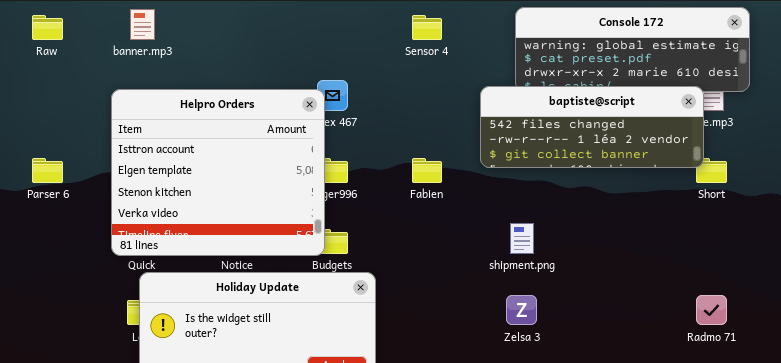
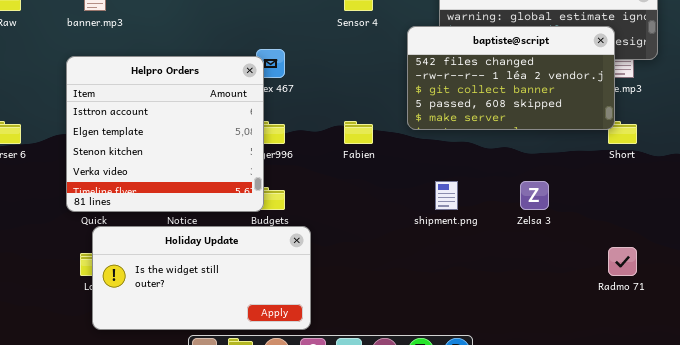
baptiste@script: [480,86,704,168] -> [407,26,615,130], resized
Zelsa 3: [506,295,537,325] -> [520,181,549,210], moved

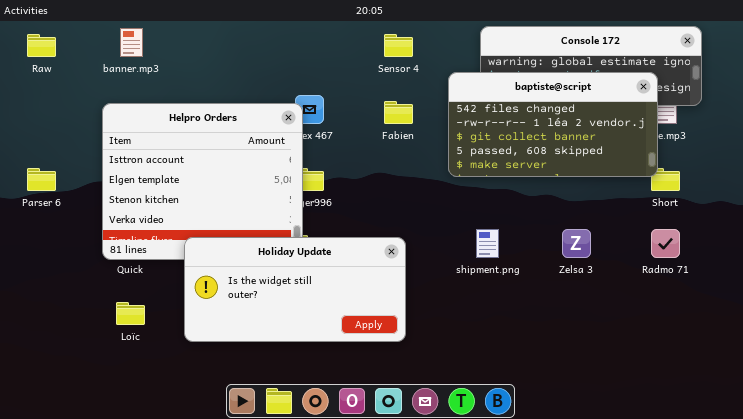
Fabien: [344,121,373,144] -> [384,101,413,124], moved
Holiday Update: [92,226,311,330] -> [184,237,406,342], moved
Radmo 71: [608,247,637,276] -> [651,229,680,258], moved

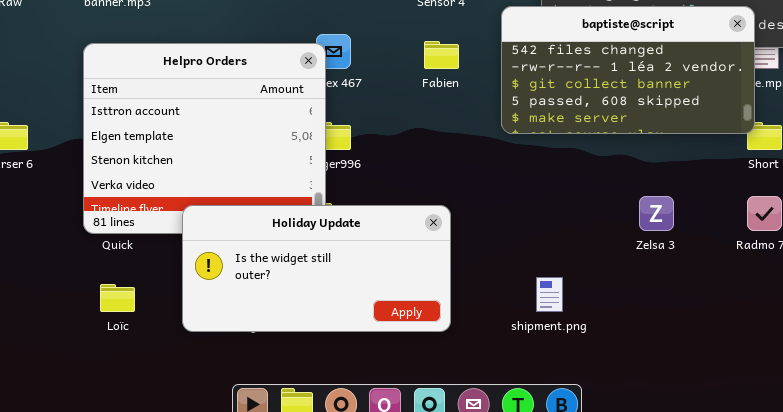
shipment.png: [476,229,499,258] -> [536,277,563,312], moved

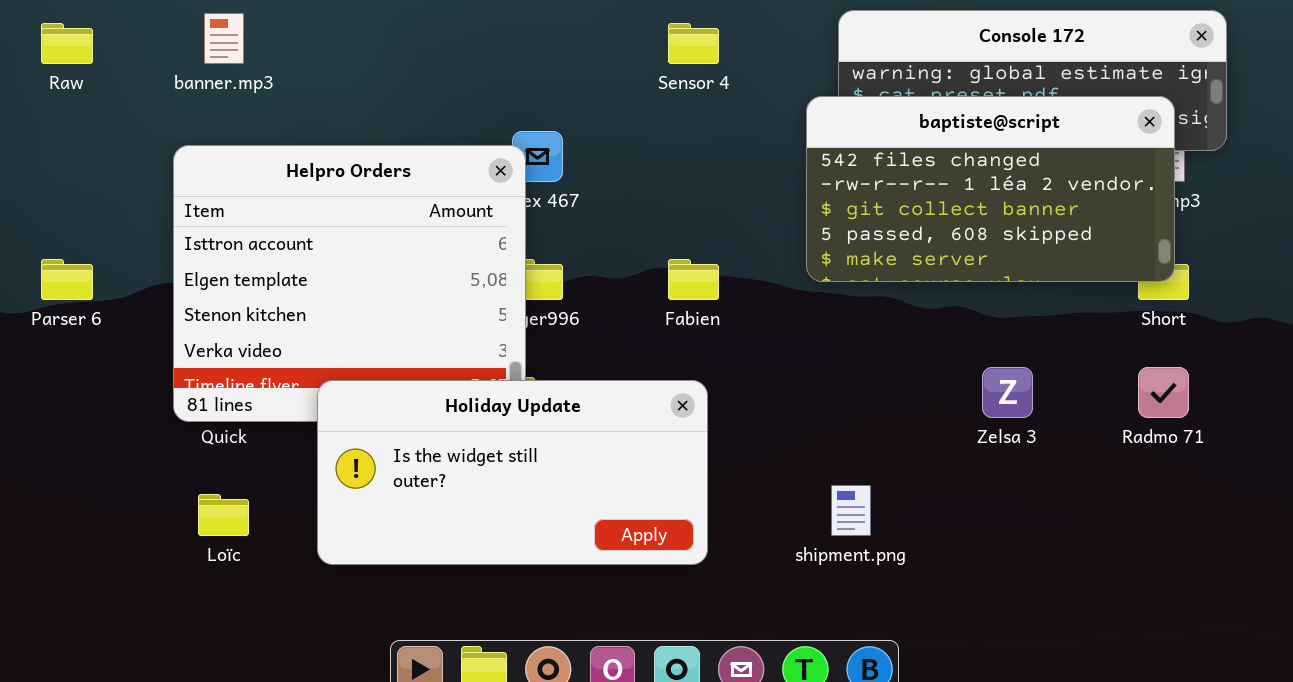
baptiste@script: [501,6,755,134] -> [806,96,1175,282], moved
Fabien: [424,41,459,69] -> [668,259,719,300], moved

